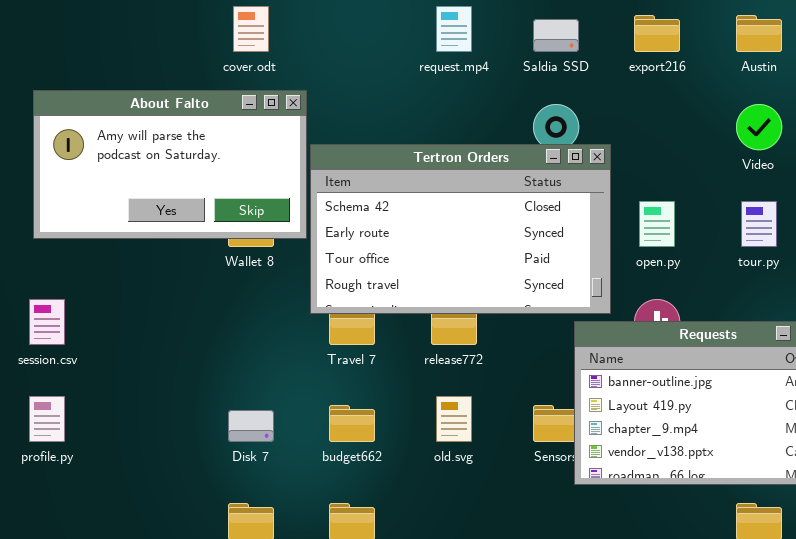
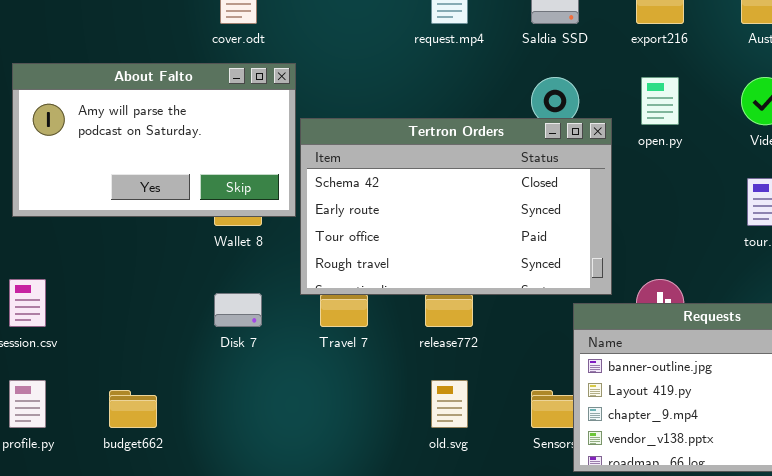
open.py: [639,201,675,247] -> [641,77,679,125], moved
budget662: [329,405,375,442] -> [109,390,157,428], moved
Disk 7: [228,410,274,442] -> [214,293,262,327], moved

